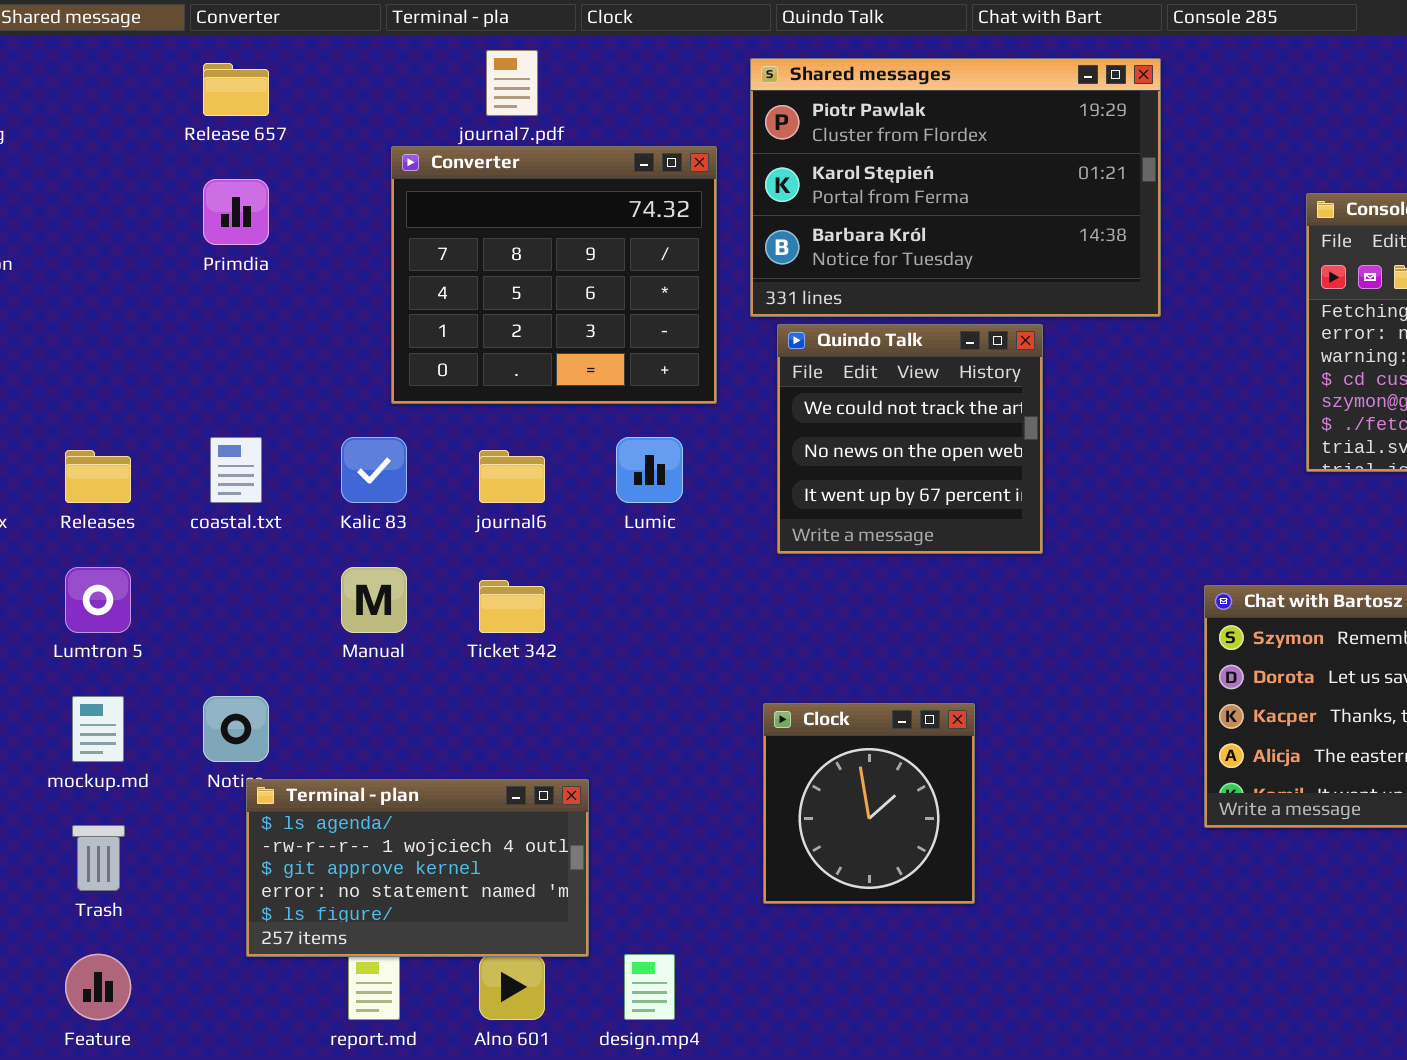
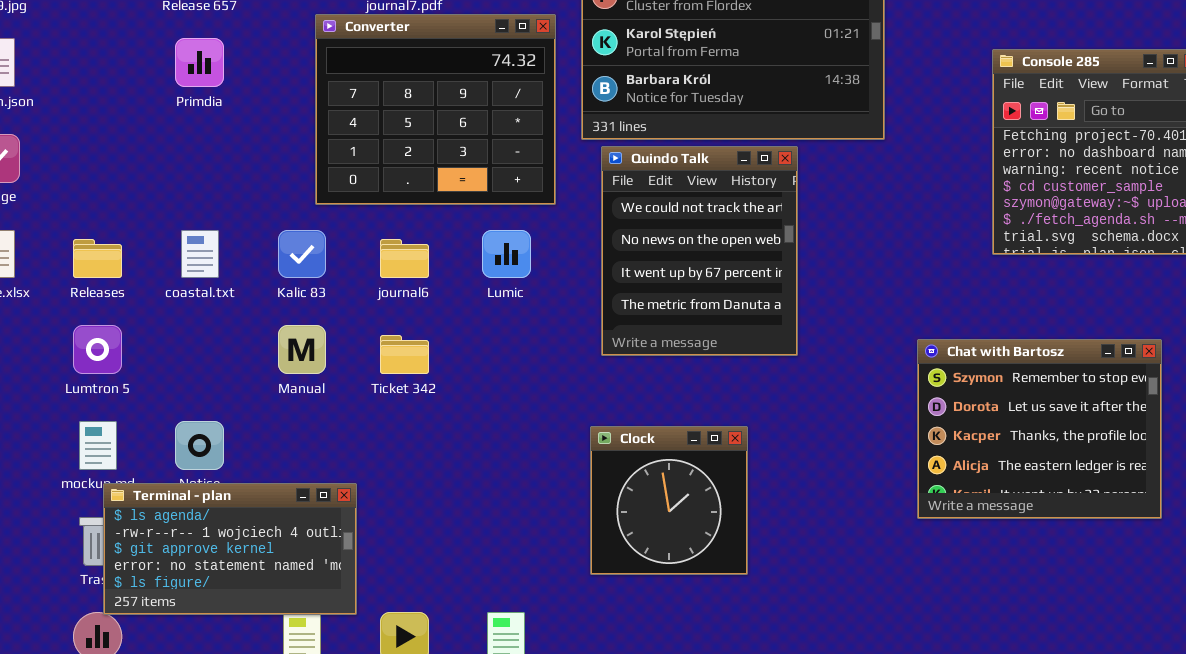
Quindo Talk: [777,324,1043,554] -> [601,146,798,356], resized
Terminal - plan: [246,779,589,957] -> [103,483,357,615], moved

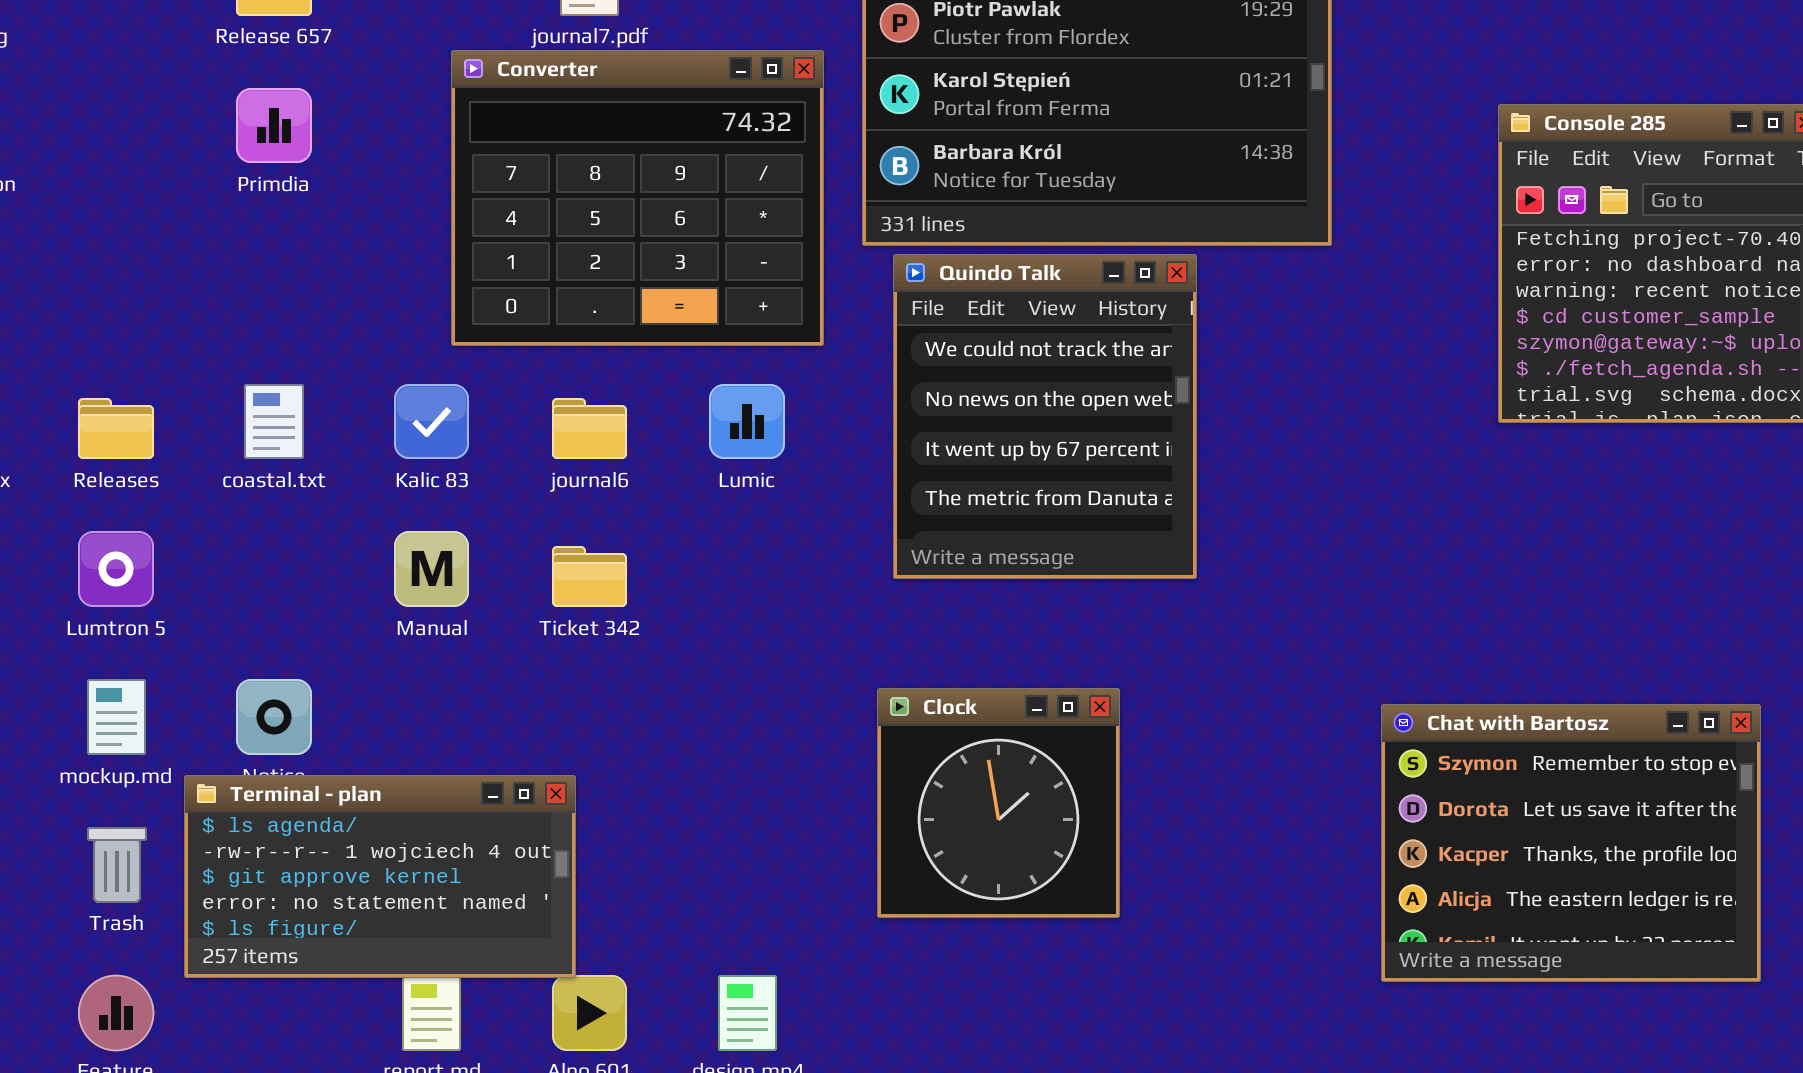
Chat with Bartosz: [917,339,1162,519] -> [1381,704,1761,982], moved
Terminal - plan: [103,483,357,615] -> [184,775,576,978], moved

